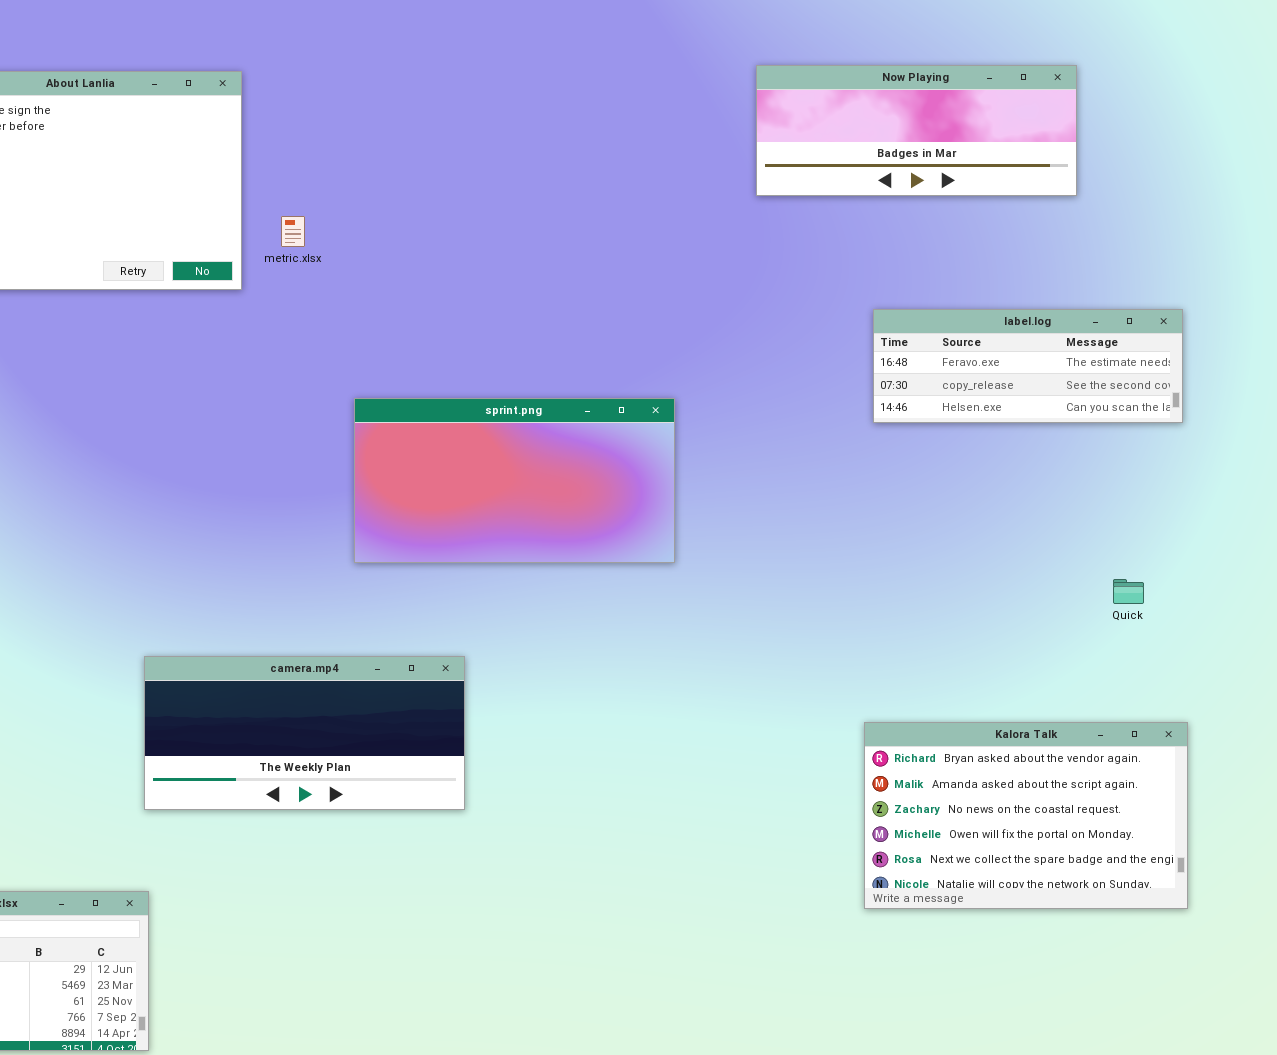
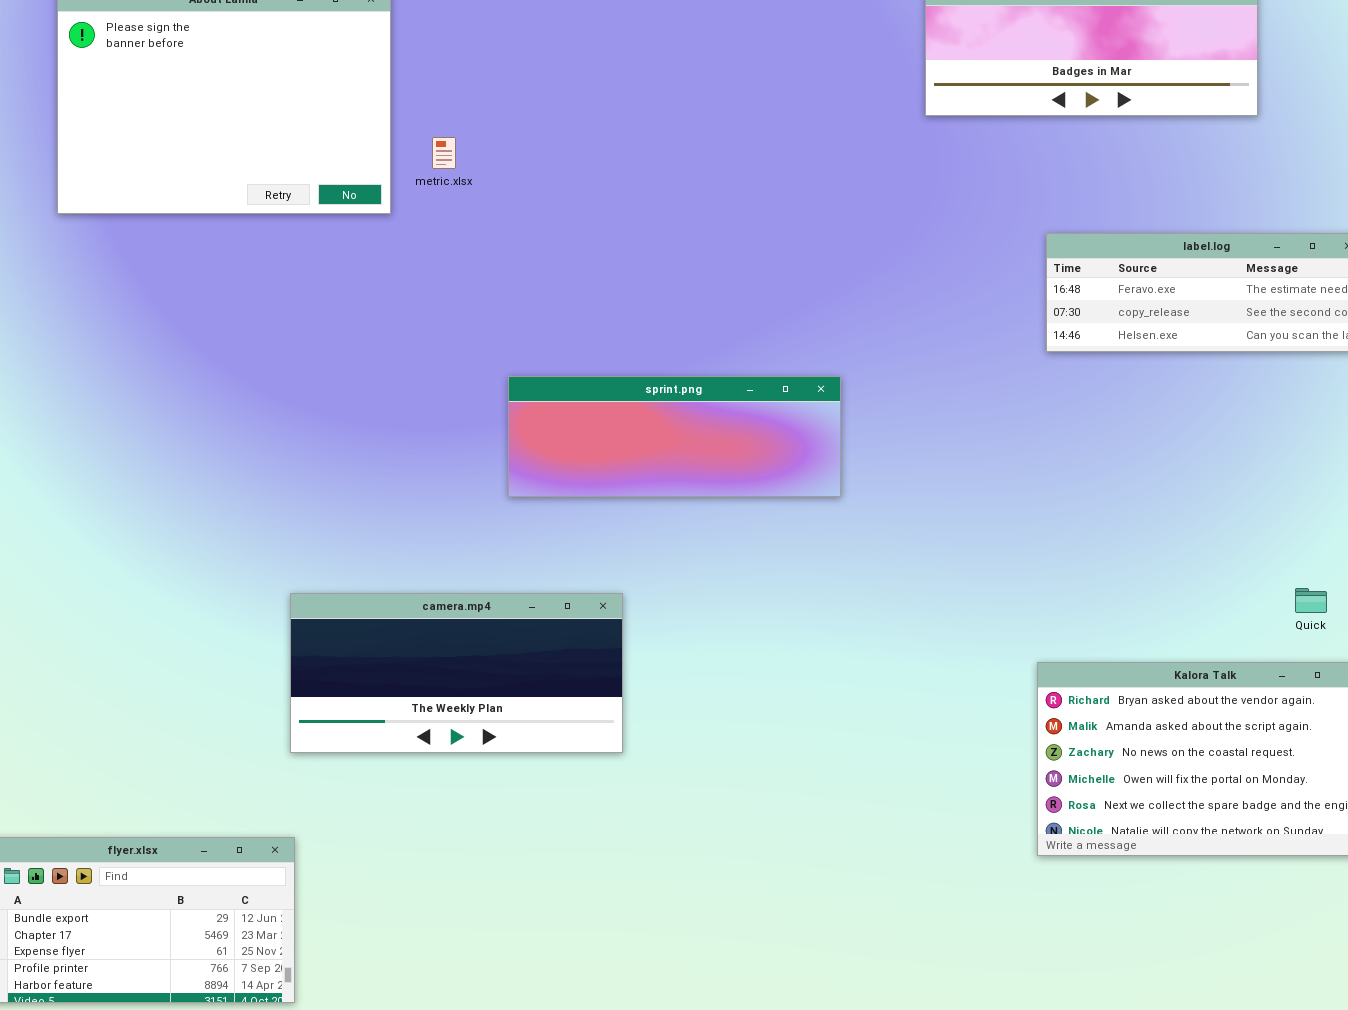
sprint.png: [354,398,675,563] -> [508,376,841,497], resized
Quick: [1113,579,1144,604] -> [1295,588,1327,613], moved

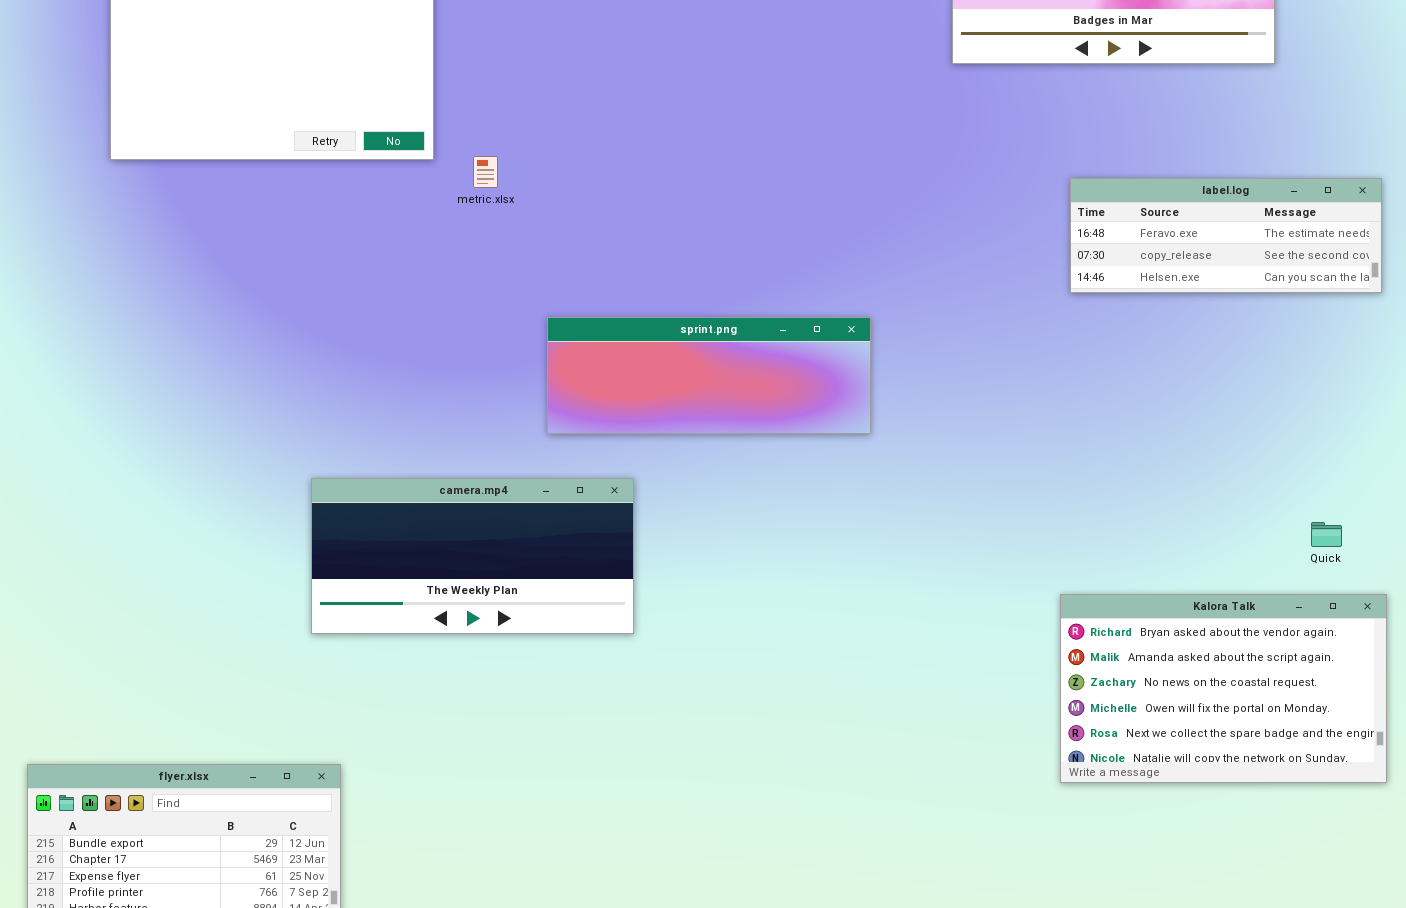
metric.xlsx: [432,137,456,169] -> [473,156,498,188], moved
camera.mp4: [290,593,623,753] -> [311,478,634,634], moved

